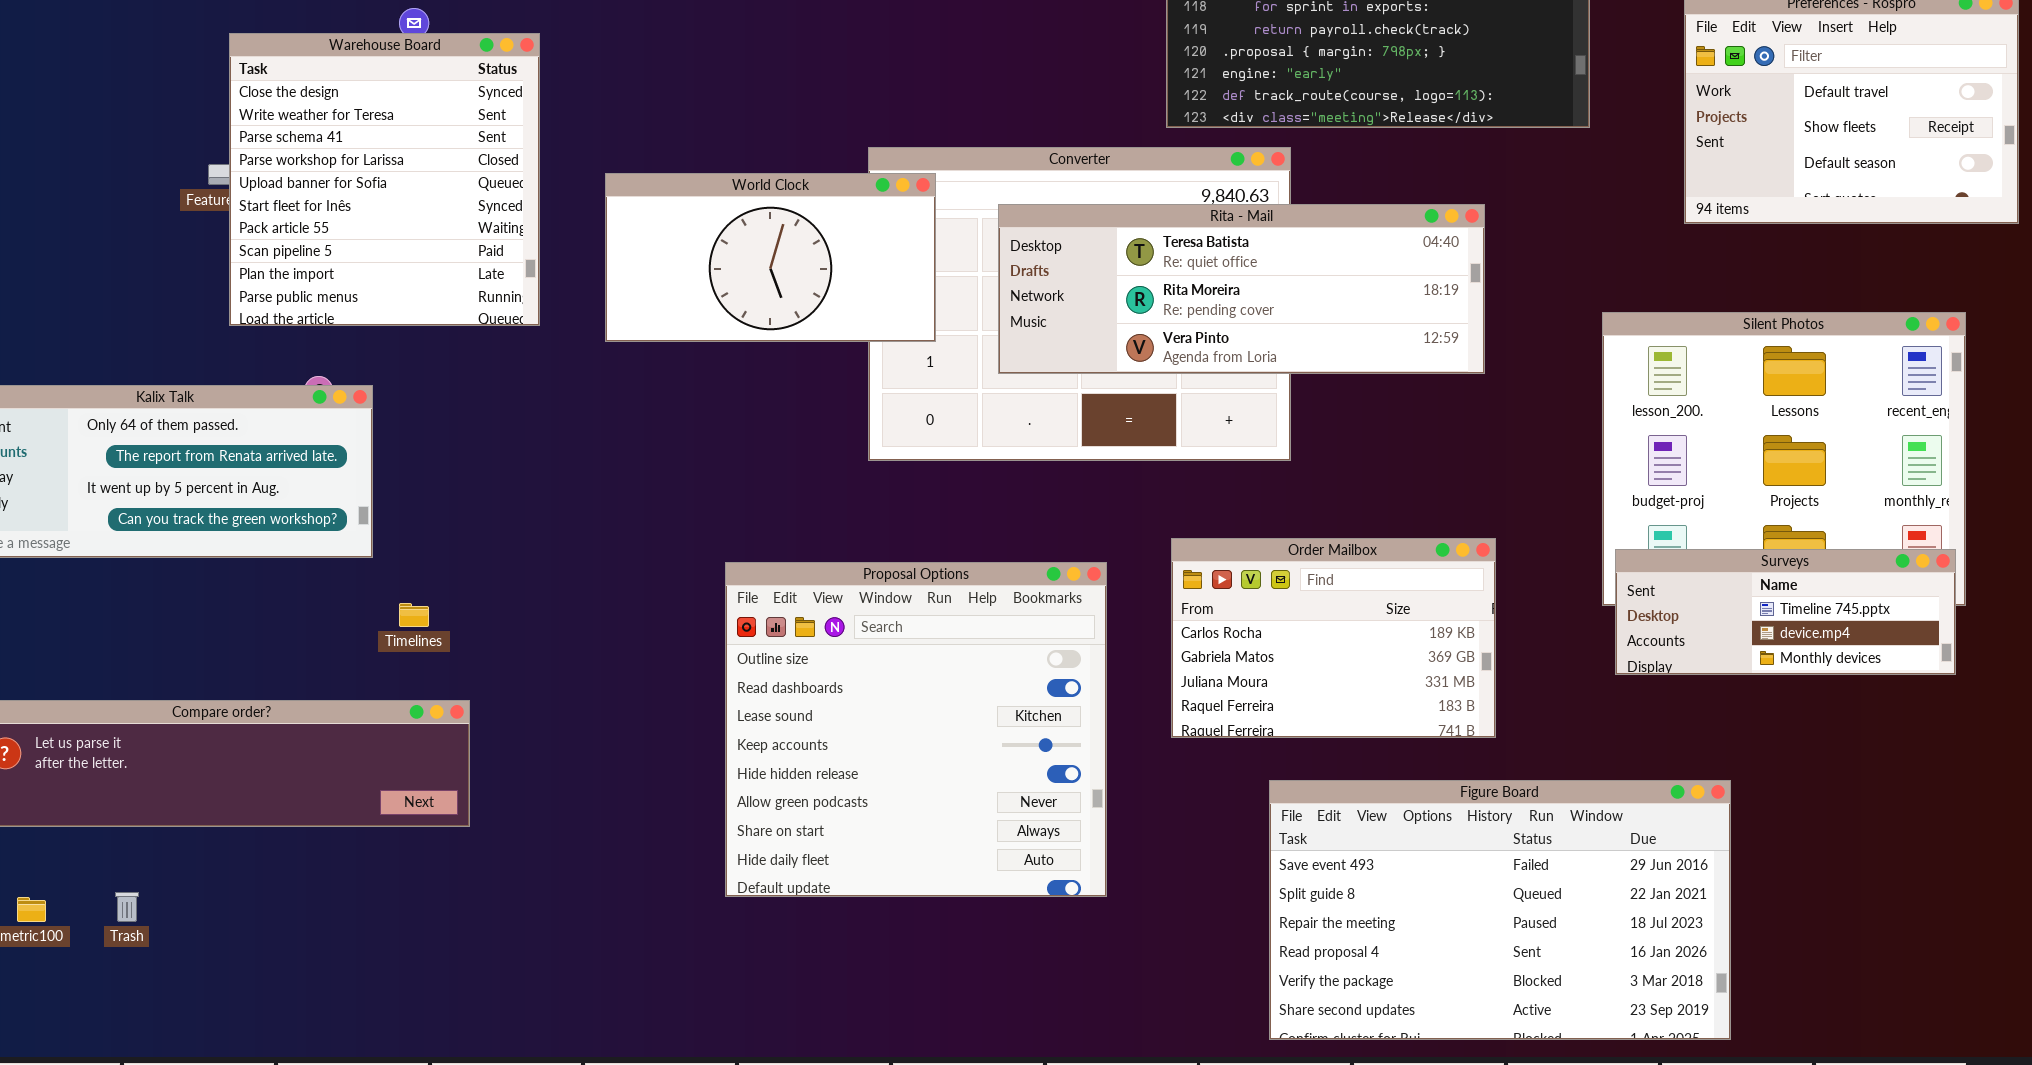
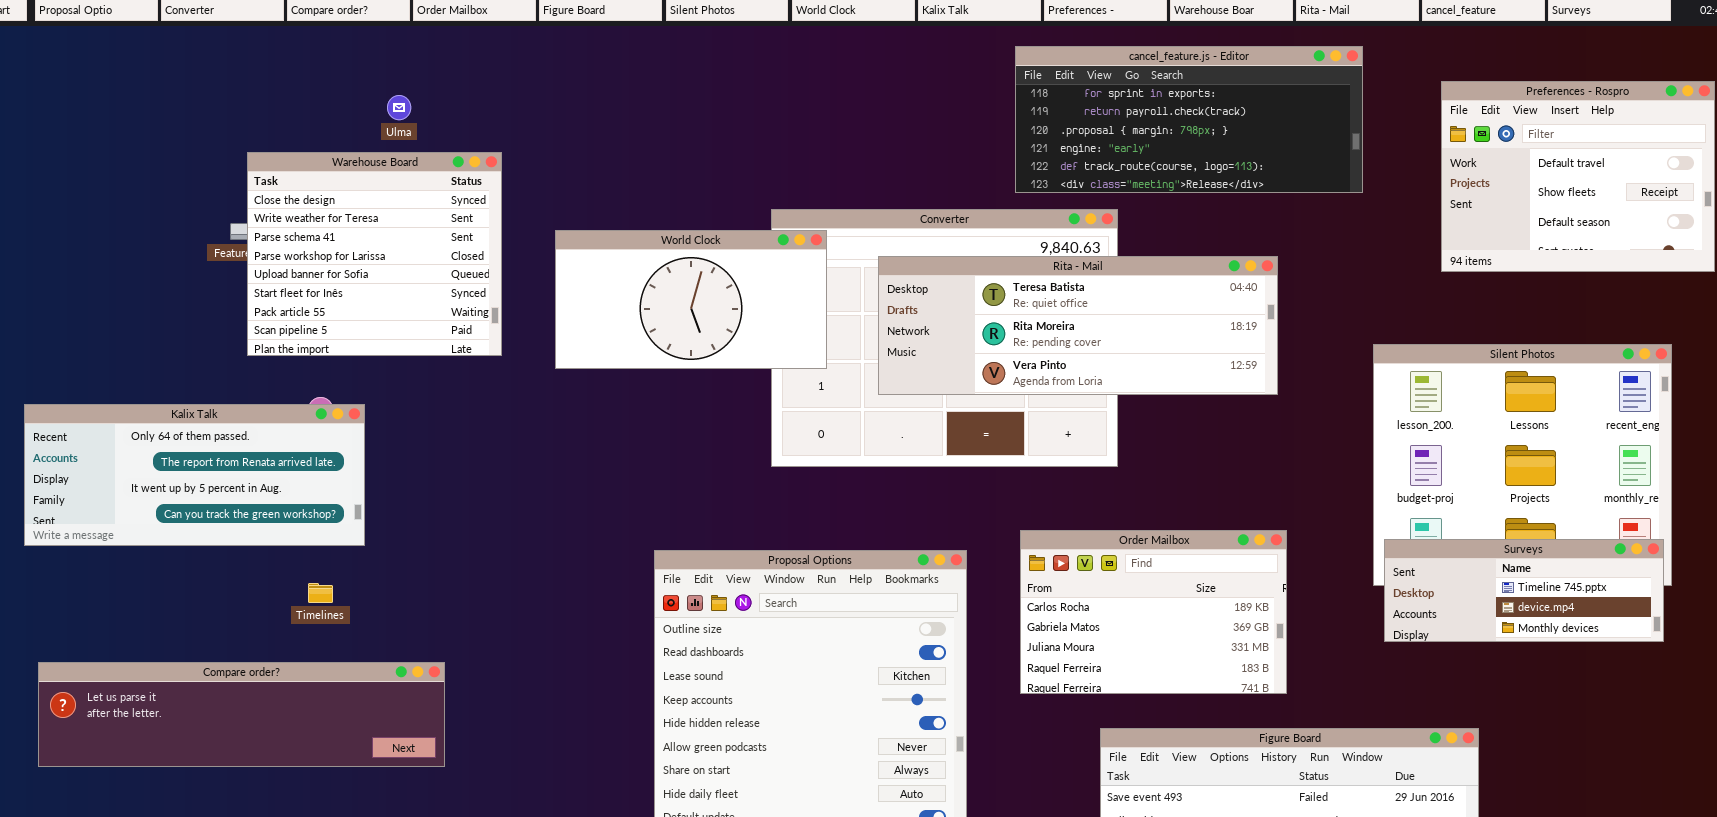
Warehouse Board: [229,33,540,326] -> [247,152,502,356], resized
Timelines: [399,603,429,627] -> [308,583,333,603], moved

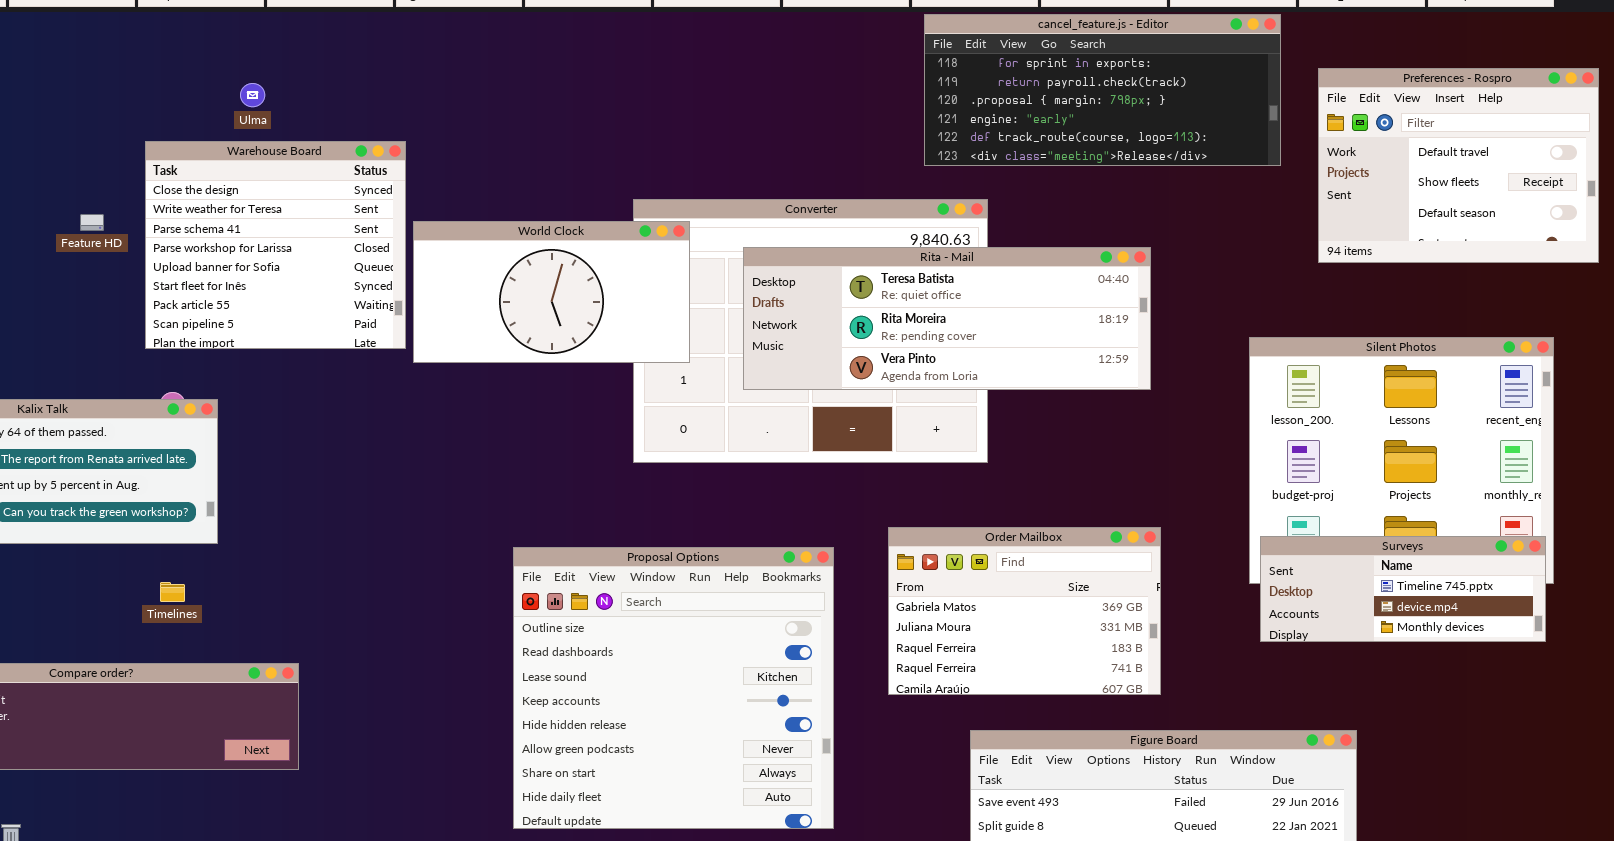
cancel_feature.js - Editor: [1015,46,1363,193] -> [924,14,1281,166], moved
Warehouse Board: [247,152,502,356] -> [145,141,406,349], moved
Order Mailbox: [1020,530,1287,694] -> [888,527,1161,695], scrolled down 1 row

